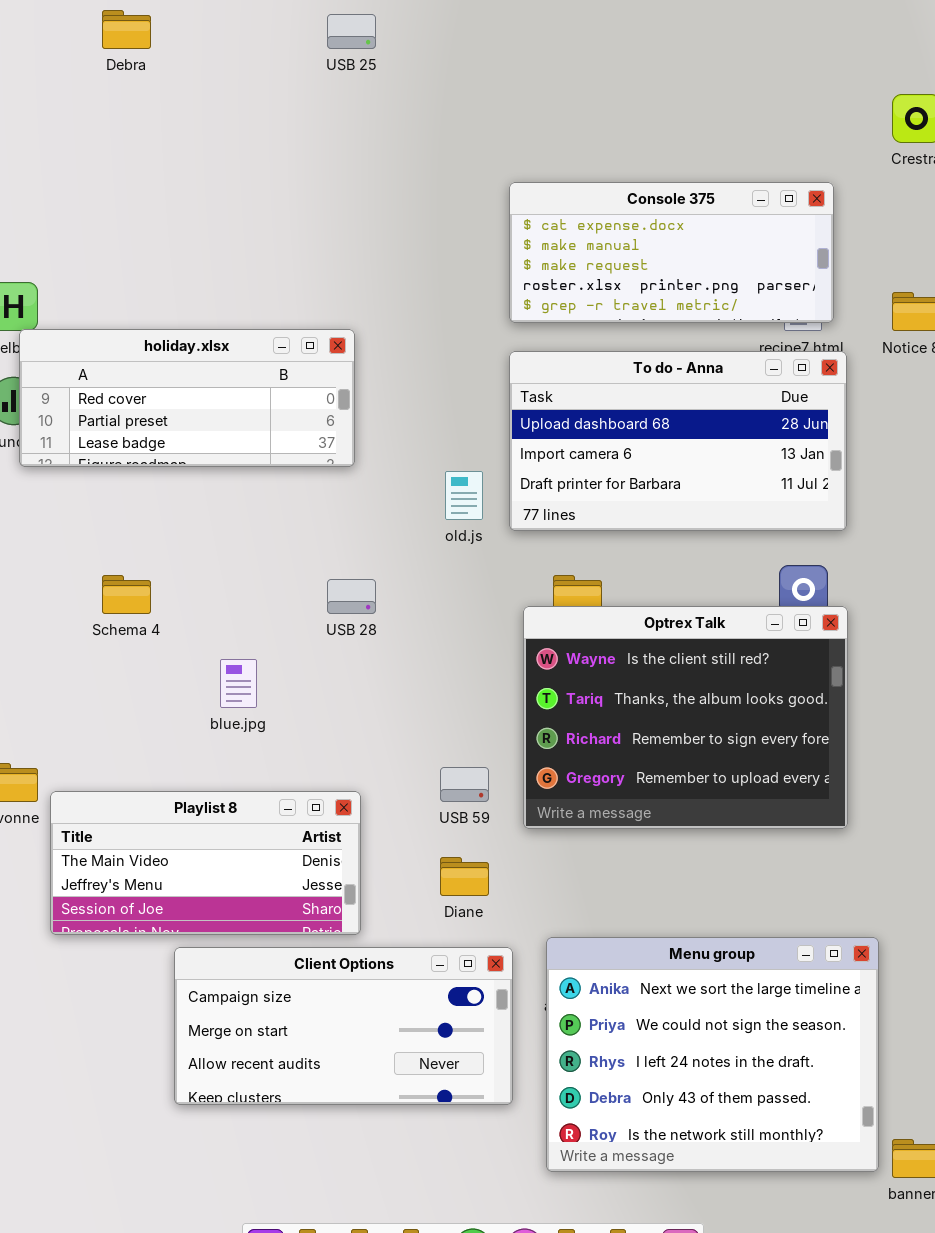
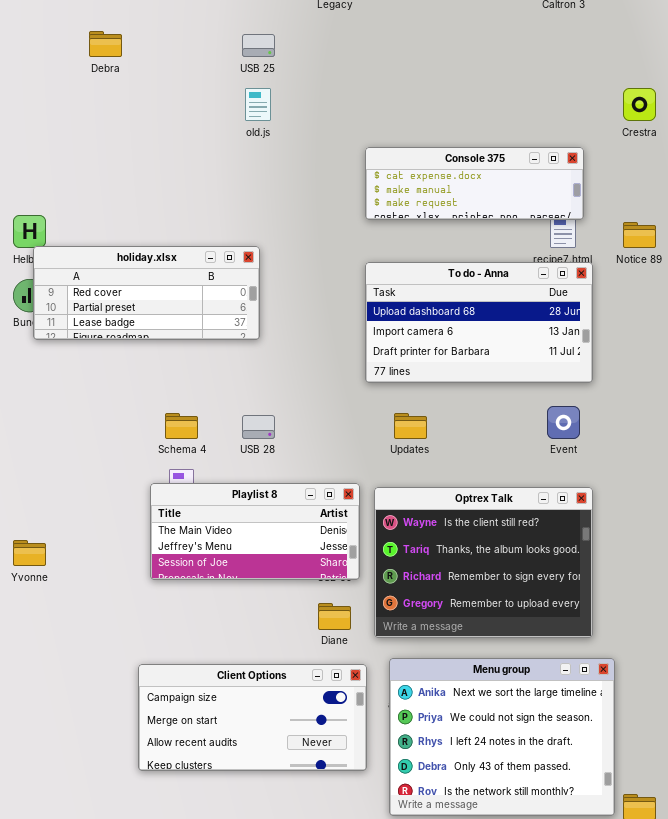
Console 375: [509,182,834,323] -> [365,147,584,220], resized
old.js: [445,471,483,520] -> [245,88,271,121], moved
Schema 4: [102,575,151,614] -> [165,413,198,439], moved
Optrex Talk: [523,606,848,829] -> [374,487,593,638], moved
Playlist 8: [50,791,361,935] -> [150,483,360,580], moved

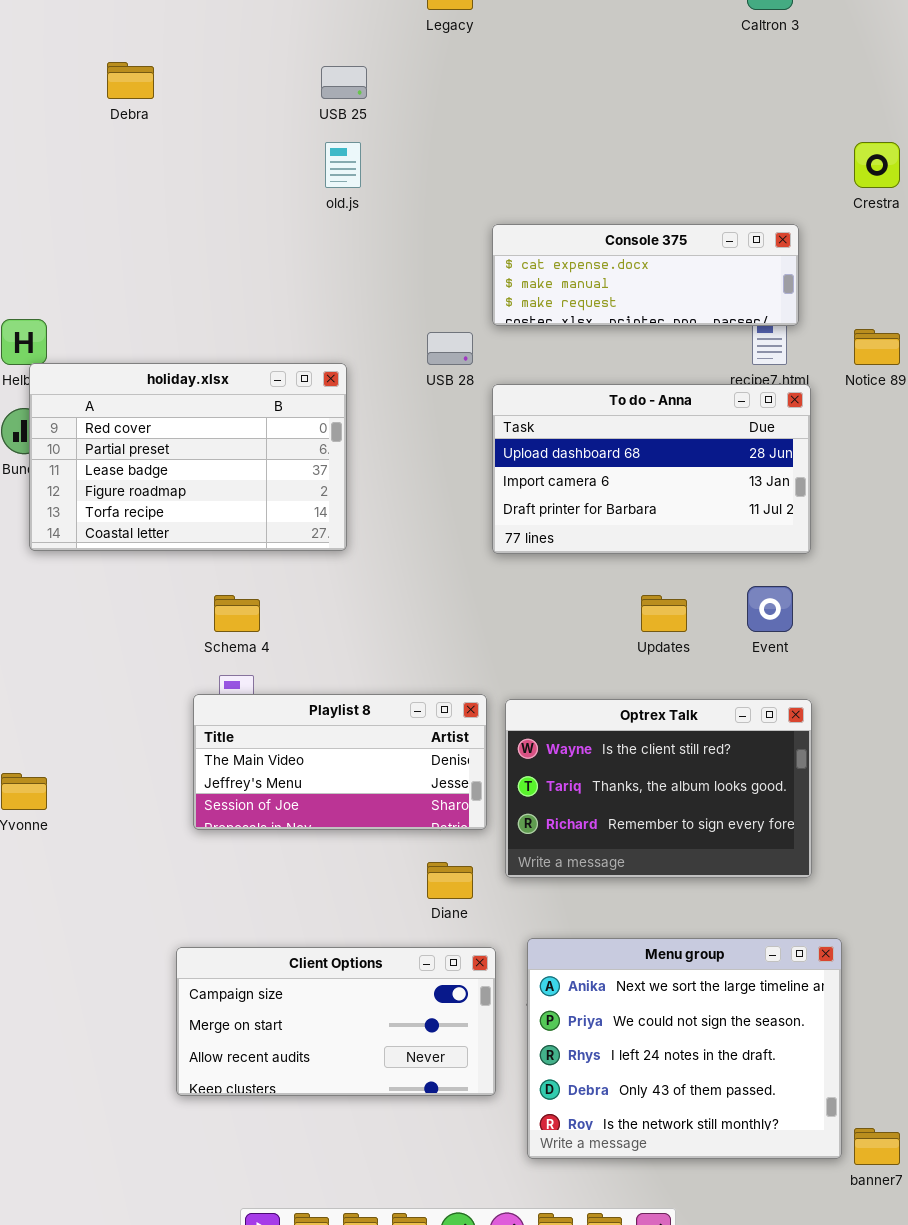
holiday.xlsx: [33,246,260,340] -> [29,363,347,551], resized
Updates: [394,413,427,439] -> [641,595,687,632], moved
USB 28: [242,415,275,439] -> [427,332,473,365], moved
Optrex Talk: [374,487,593,638] -> [505,699,812,878], resized

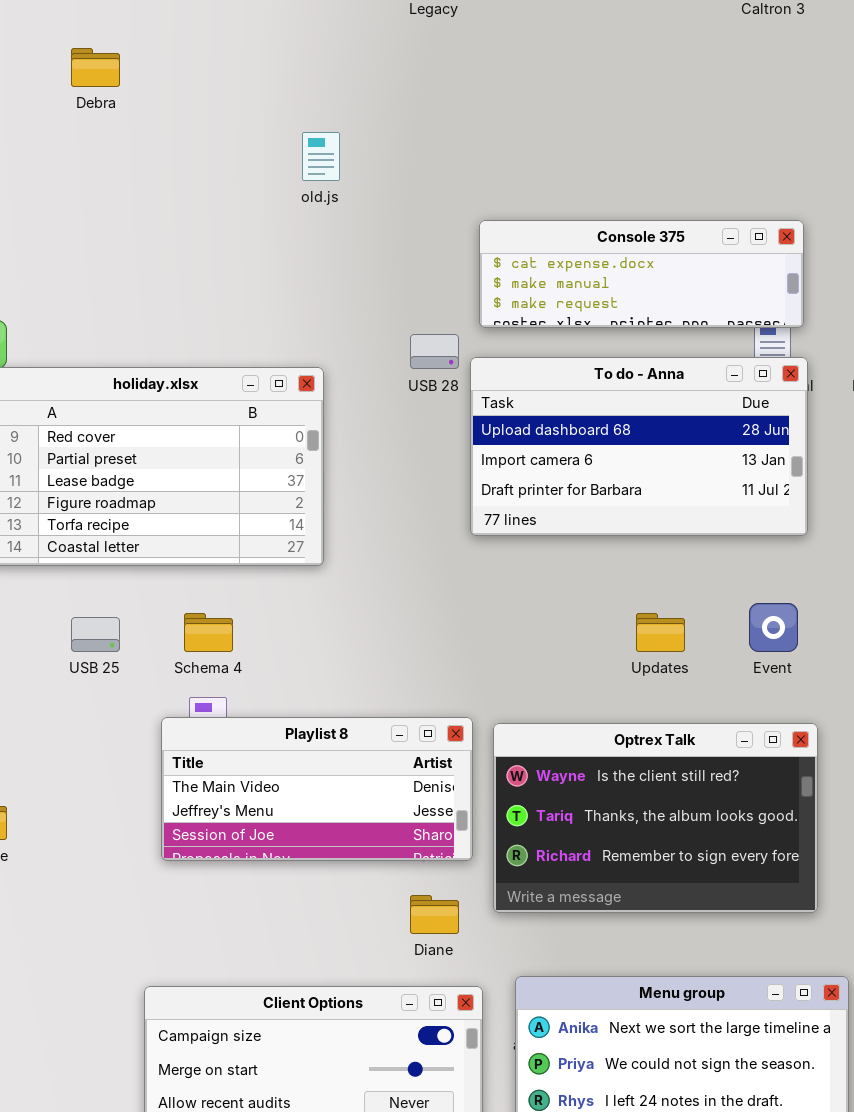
USB 25: [321,66,367,99] -> [71,617,120,652], moved
To do - Anna: [492,384,811,554] -> [470,357,808,536], moved

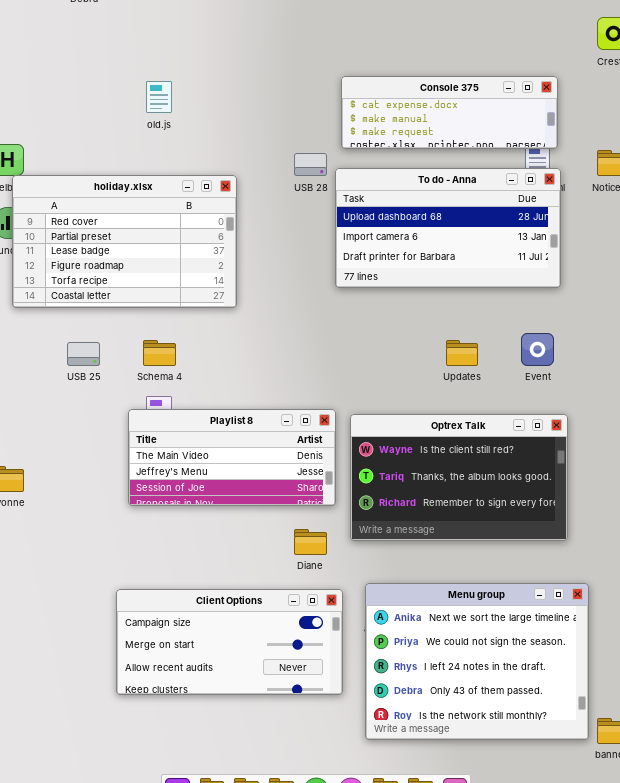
old.js: [302,132,340,181] -> [146,81,172,113], moved

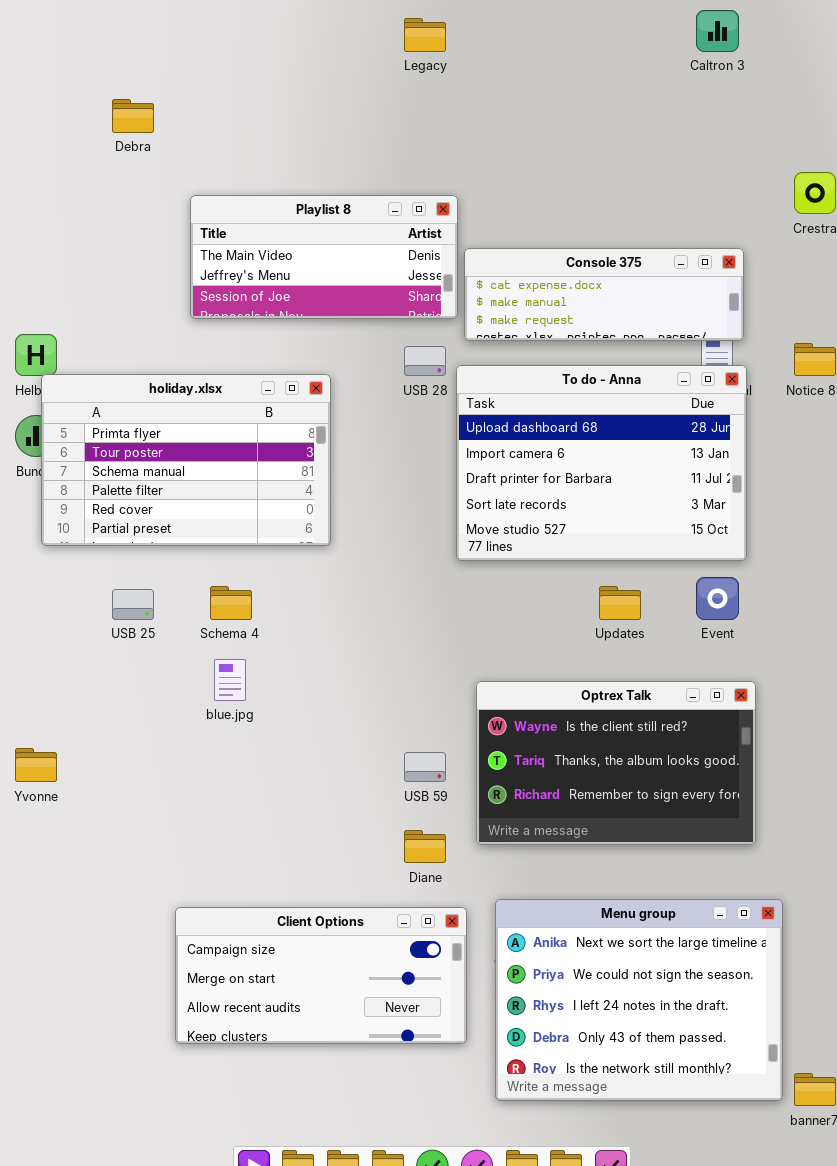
To do - Anna: [335,168,561,288] -> [456,365,747,561], resized
holiday.xlsx: [12,175,237,308] -> [41,374,331,546], scrolled up 4 rows
Playlist 8: [128,409,336,506] -> [190,195,458,319], moved

